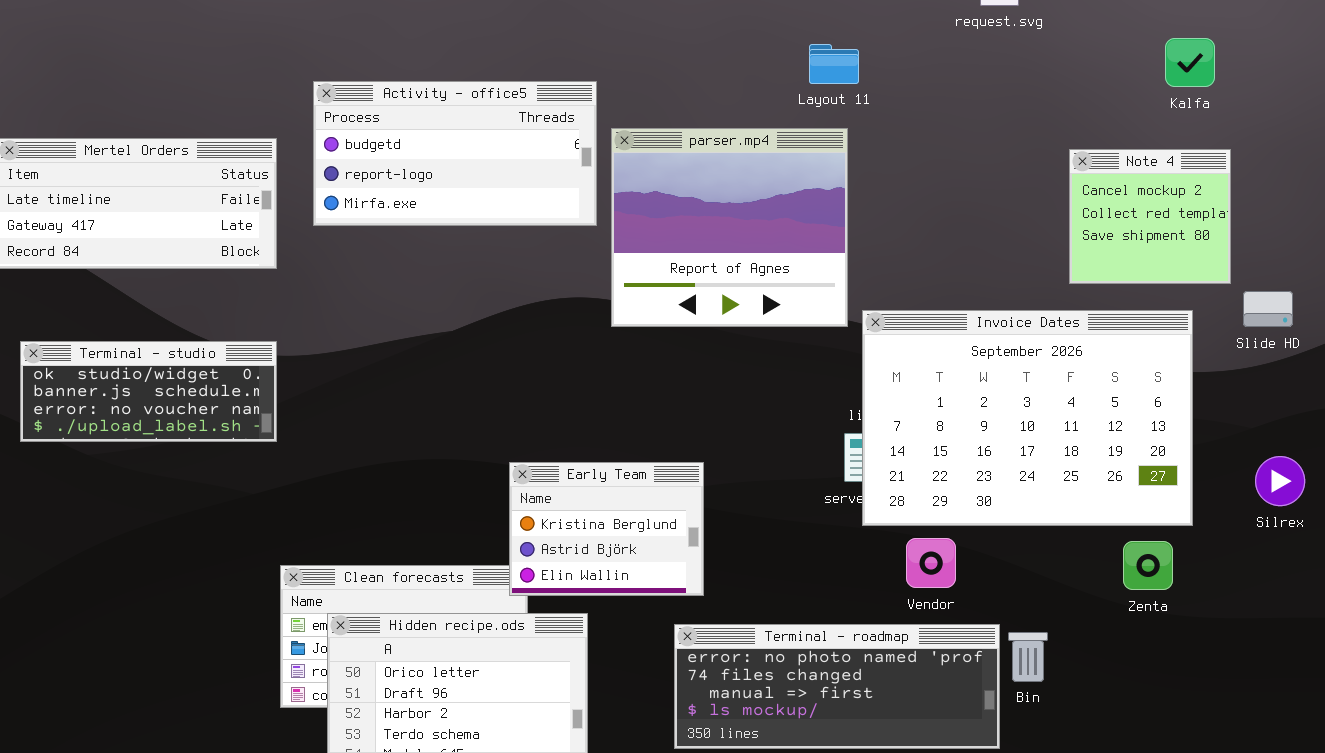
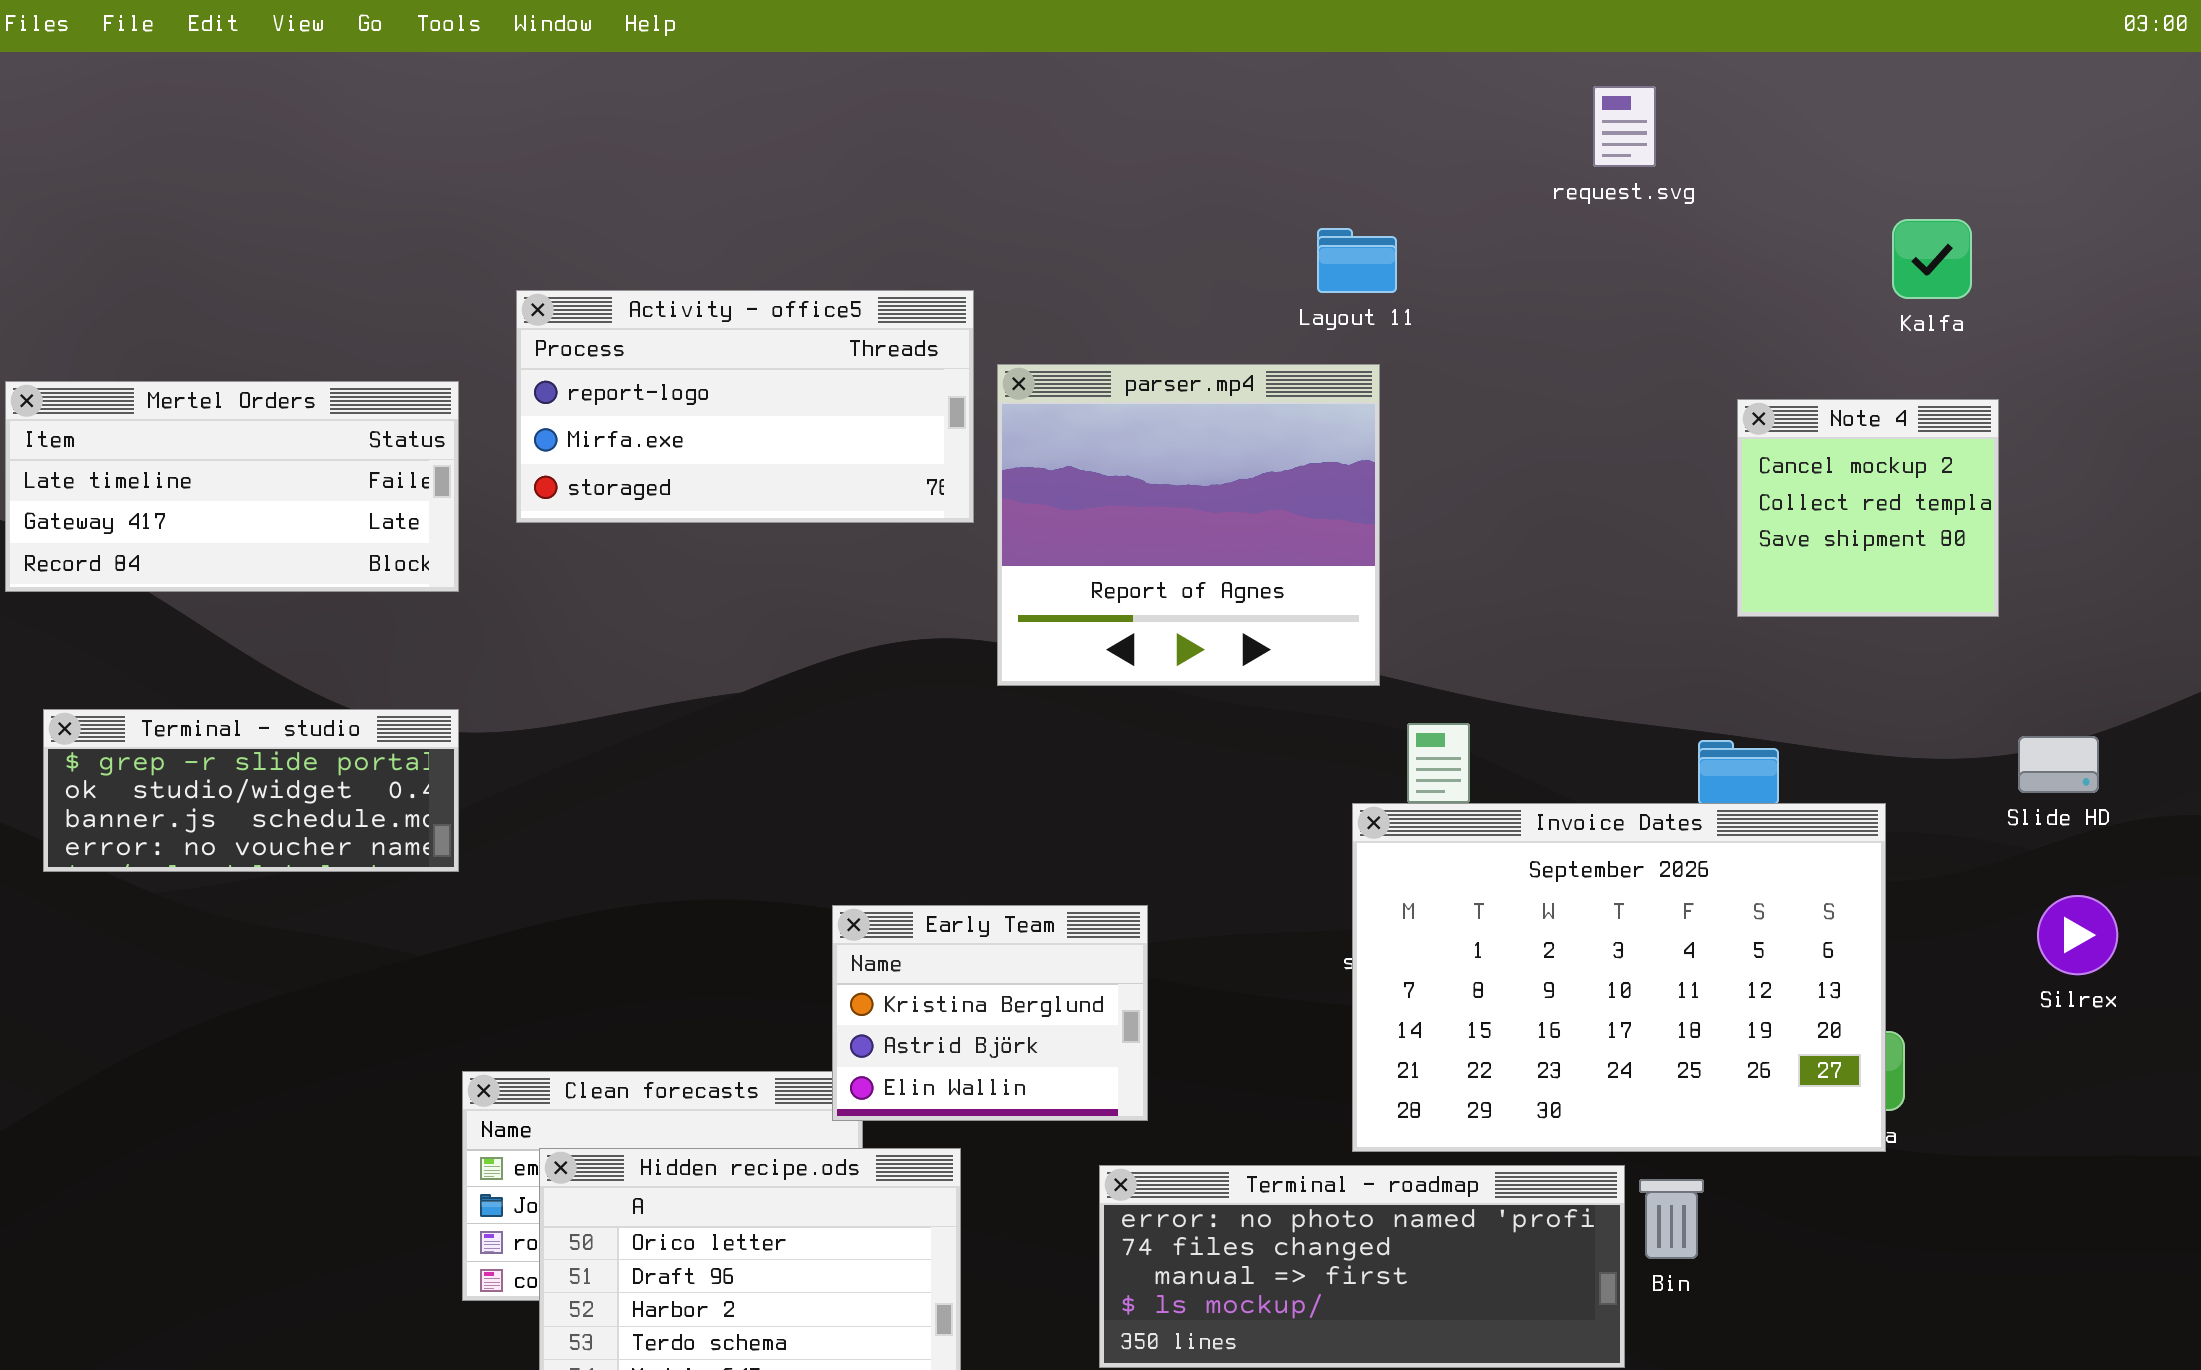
Activity - office5: [313,81,597,226] -> [516,290,974,523], scrolled down 1 row
Slide HD: [1243,291,1293,327] -> [2018,736,2099,793], moved
Invoice Dates: [862,310,1193,526] -> [1352,803,1886,1152], moved
Terminal - studio: [20,341,277,442] -> [43,709,459,872], scrolled up 1 row

